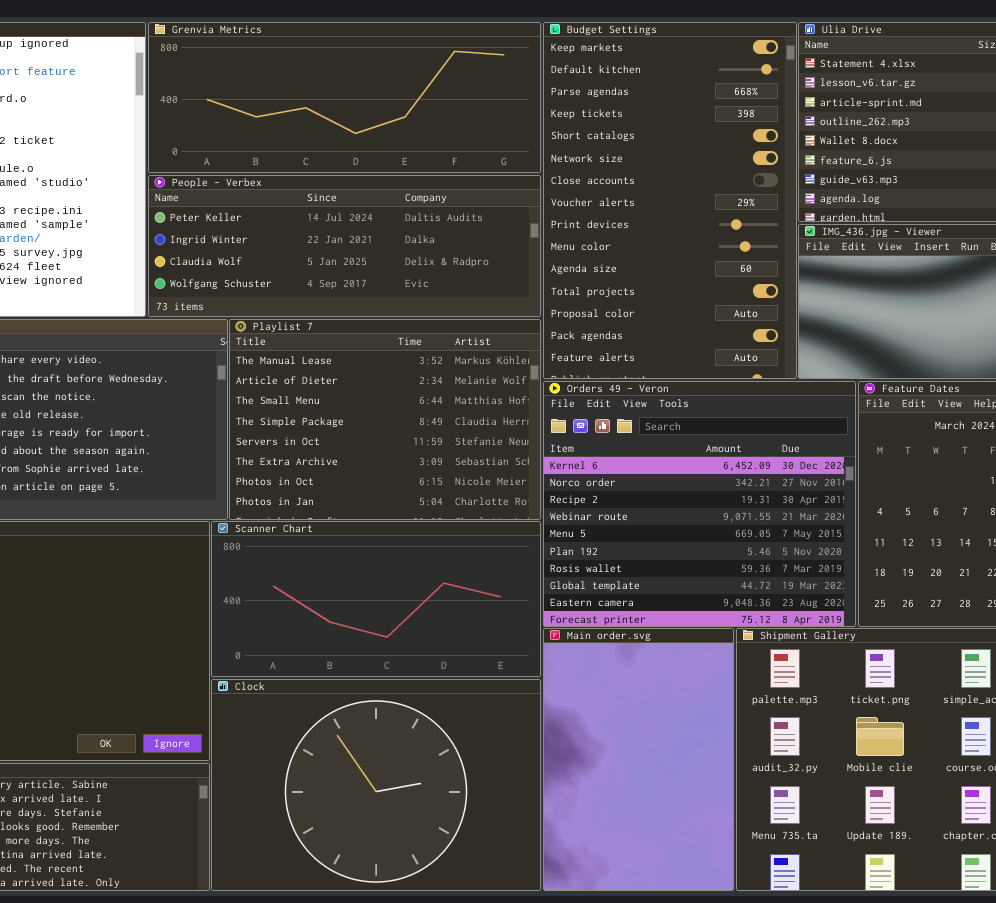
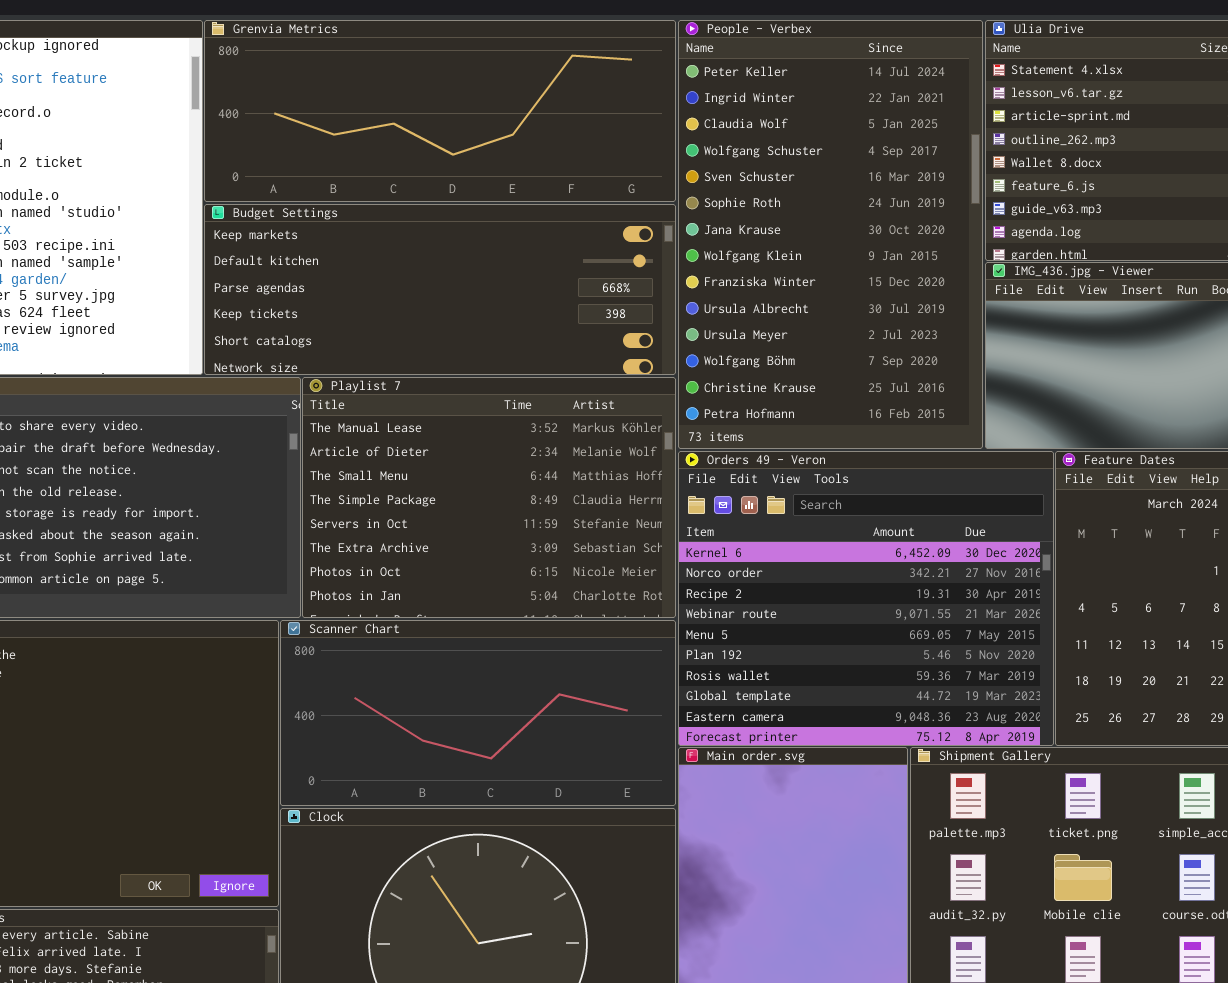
Budget Settings: [543,22,797,379] -> [204,204,676,375], moved, resized
People - Verbex: [148,175,541,317] -> [678,20,983,449], moved, resized

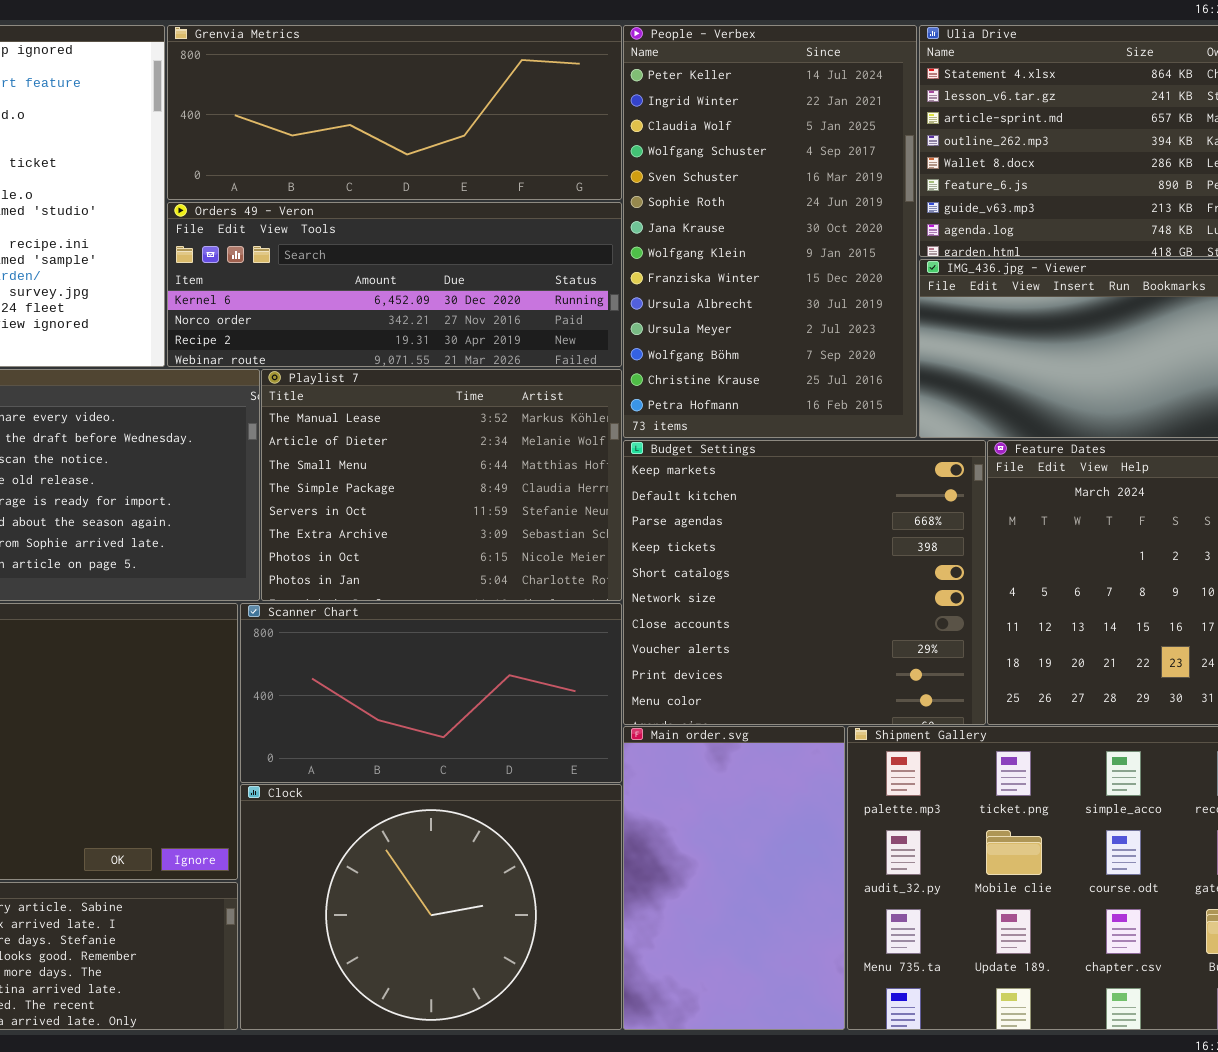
Budget Settings: [204,204,676,375] -> [623,440,986,725], moved, resized
Orders 49 - Veron: [678,451,1054,746] -> [167,202,622,367], moved, resized

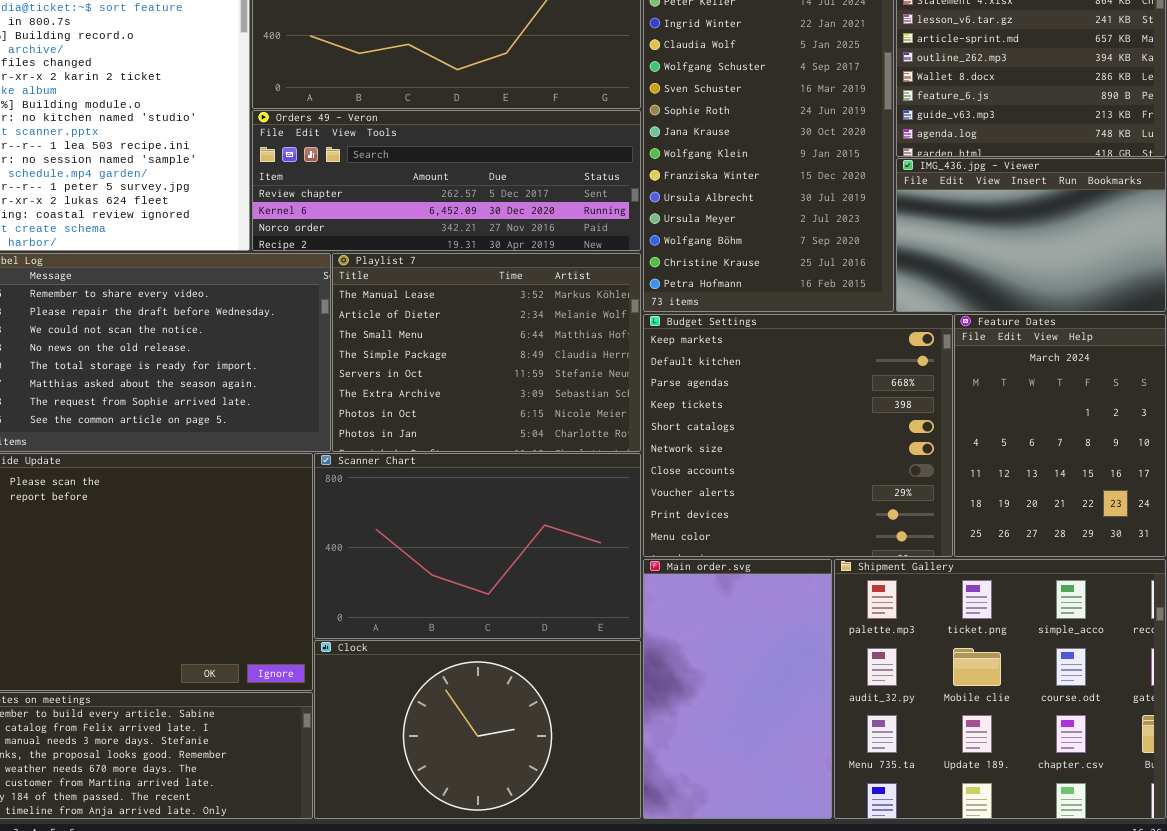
Orders 49 - Veron: [167,202,622,367] -> [252,110,641,251], scrolled up 1 row
Scanner Chart: [240,603,622,783] -> [314,453,641,639], resized
Clock: [240,784,622,1030] -> [314,640,641,819], resized

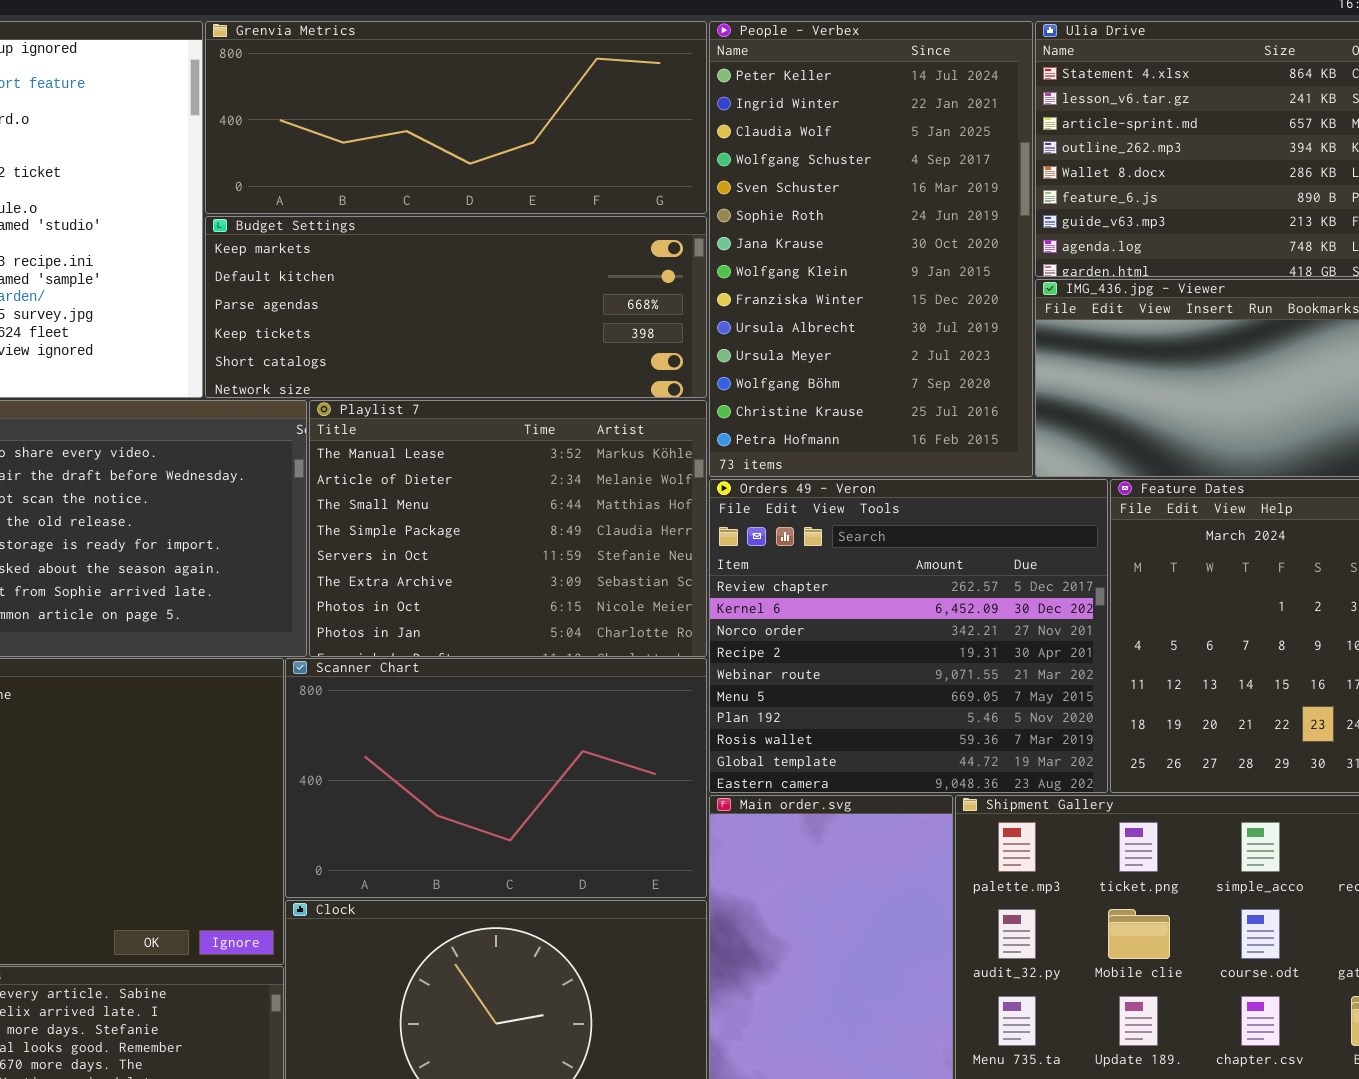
Orders 49 - Veron: [252,110,641,251] -> [709,479,1108,793], moved, resized
Budget Settings: [643,314,953,557] -> [205,216,707,398], moved, resized

